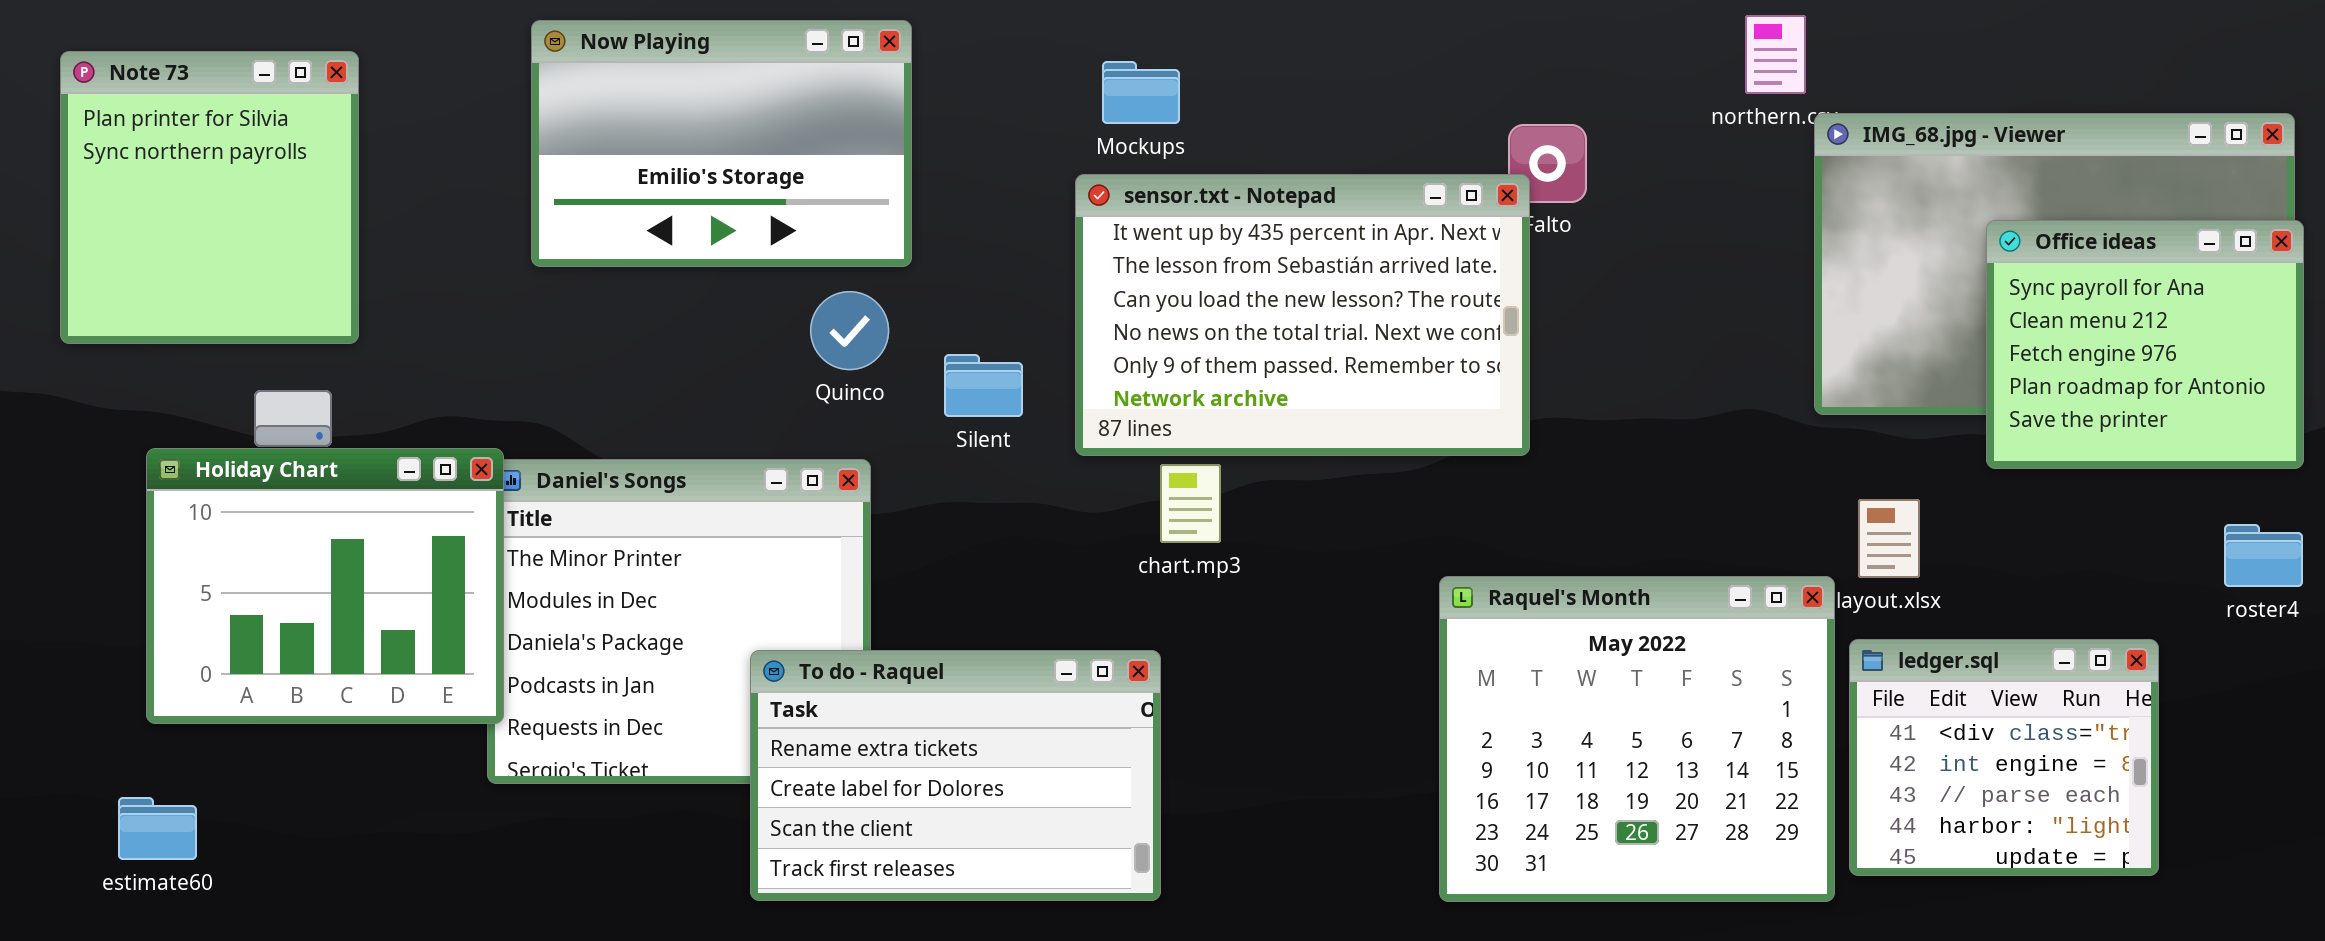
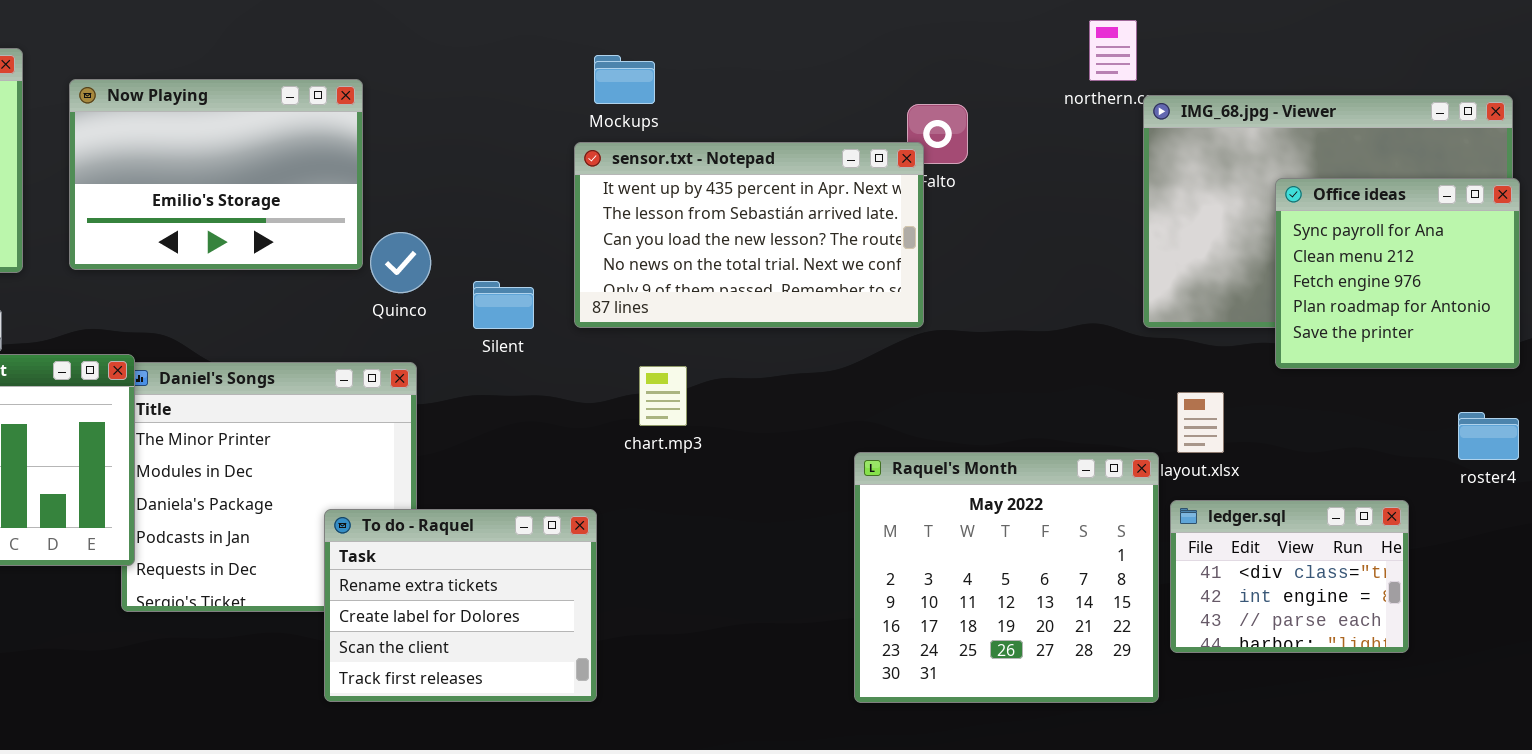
Now Playing: [531,20,912,267] -> [69,79,363,270], moved
sensor.txt - Notepad: [1075,174,1530,456] -> [574,142,924,328], resized
ledger.sql: [1849,639,2159,876] -> [1170,500,1409,653], resized
To do - Raquel: [750,650,1161,901] -> [324,509,597,702], resized

